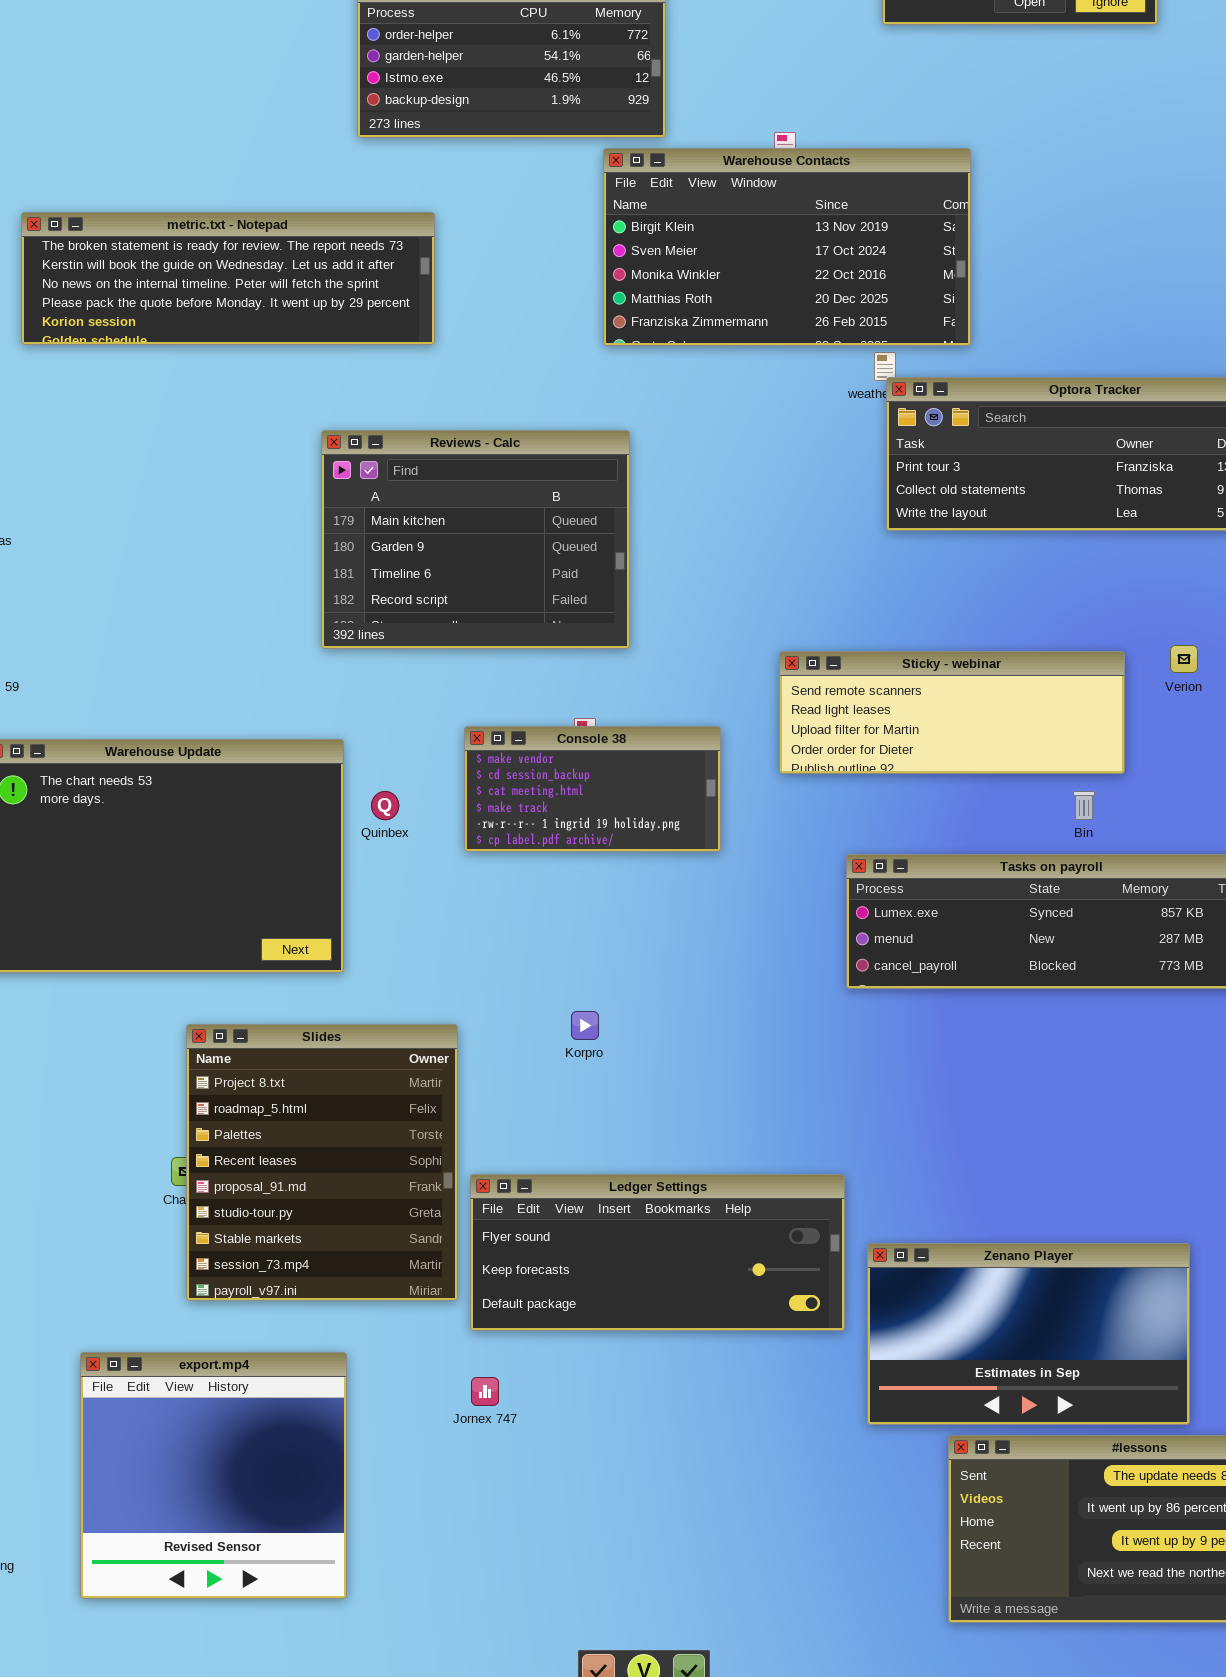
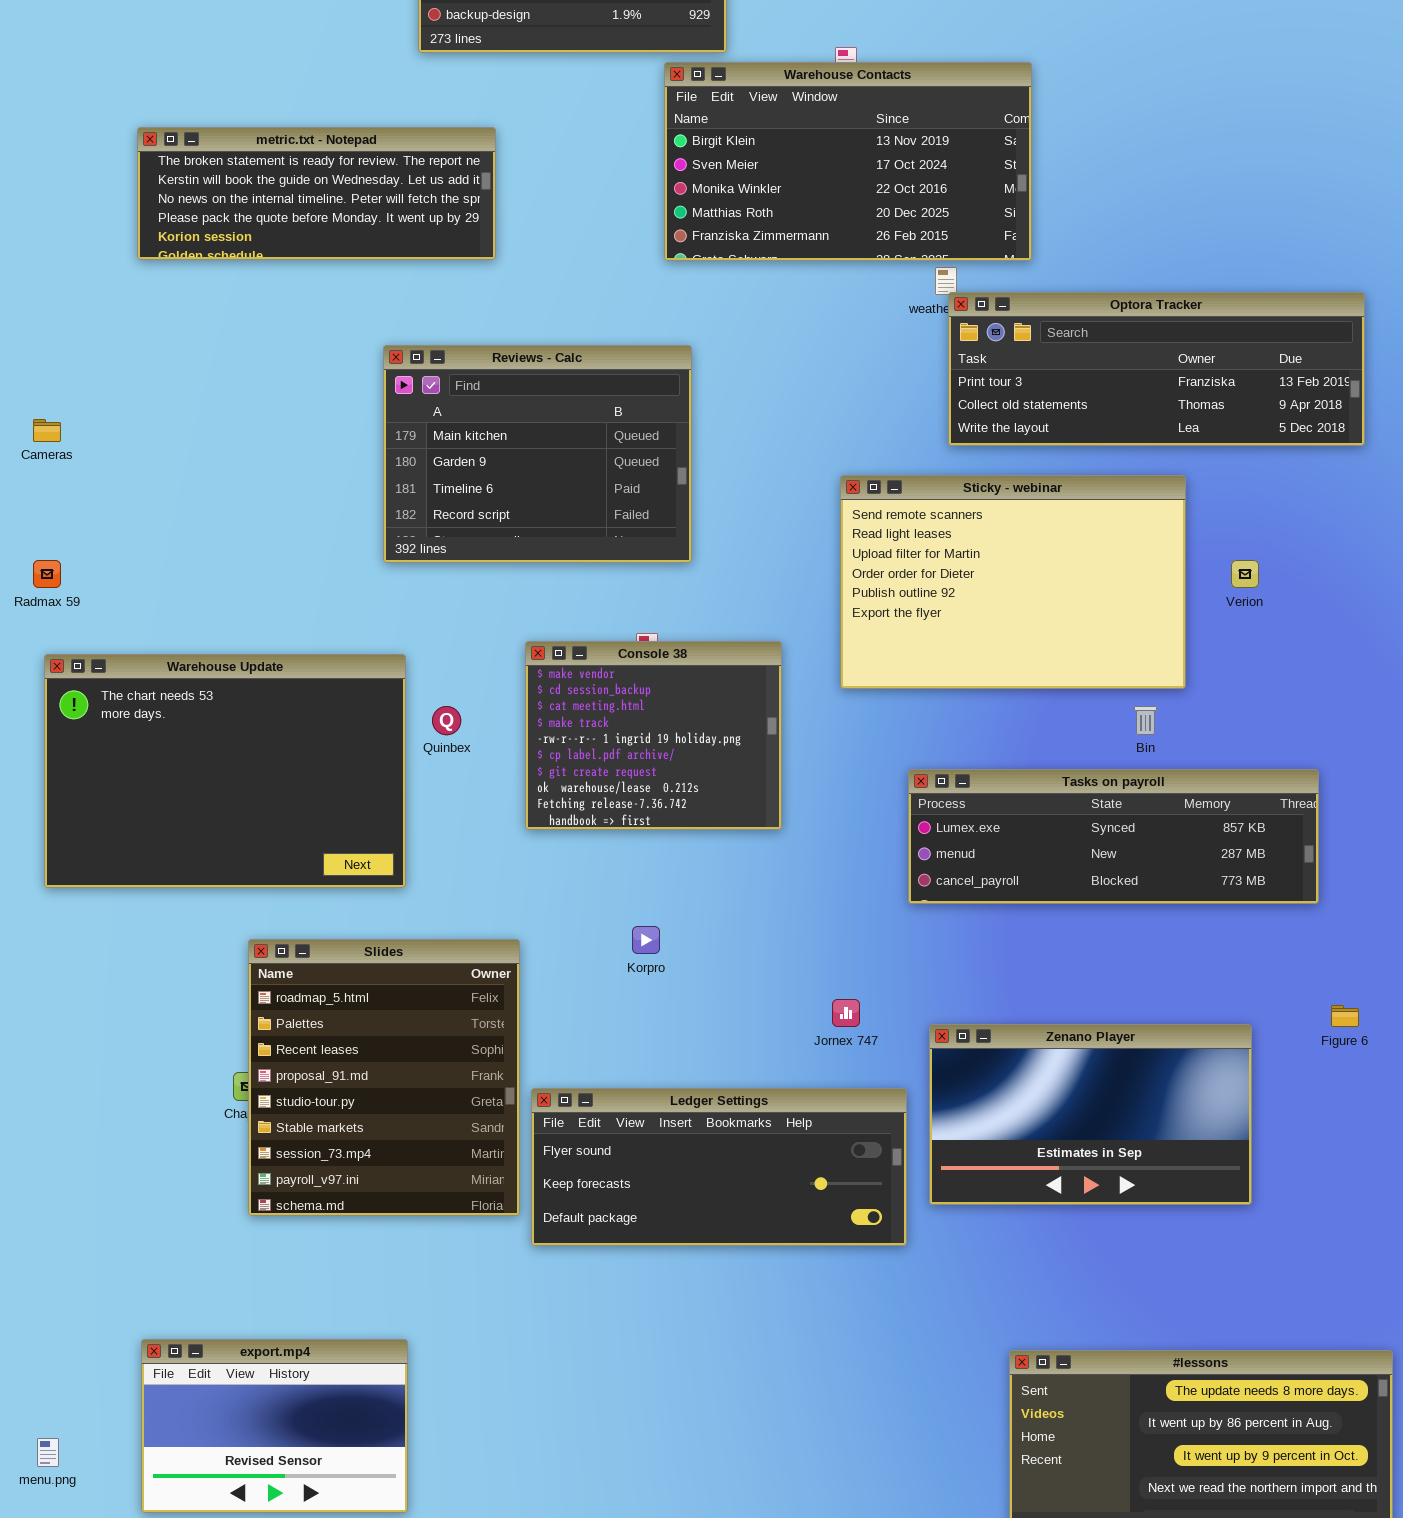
metric.txt - Notepad: [21,212,435,345] -> [137,127,496,260], resized
Sticky - webinar: [779,651,1125,774] -> [840,475,1186,689], resized
Console 38: [464,726,721,852] -> [525,641,782,830], resized
Slides: [186,1024,458,1301] -> [248,939,520,1216], scrolled down 1 row
Zenano Player: [867,1243,1190,1425] -> [929,1024,1252,1205], moved
export.mp4: [80,1352,347,1599] -> [141,1339,408,1513], resized
Jornex 747: [471,1377,499,1406] -> [832,999,860,1027], moved

